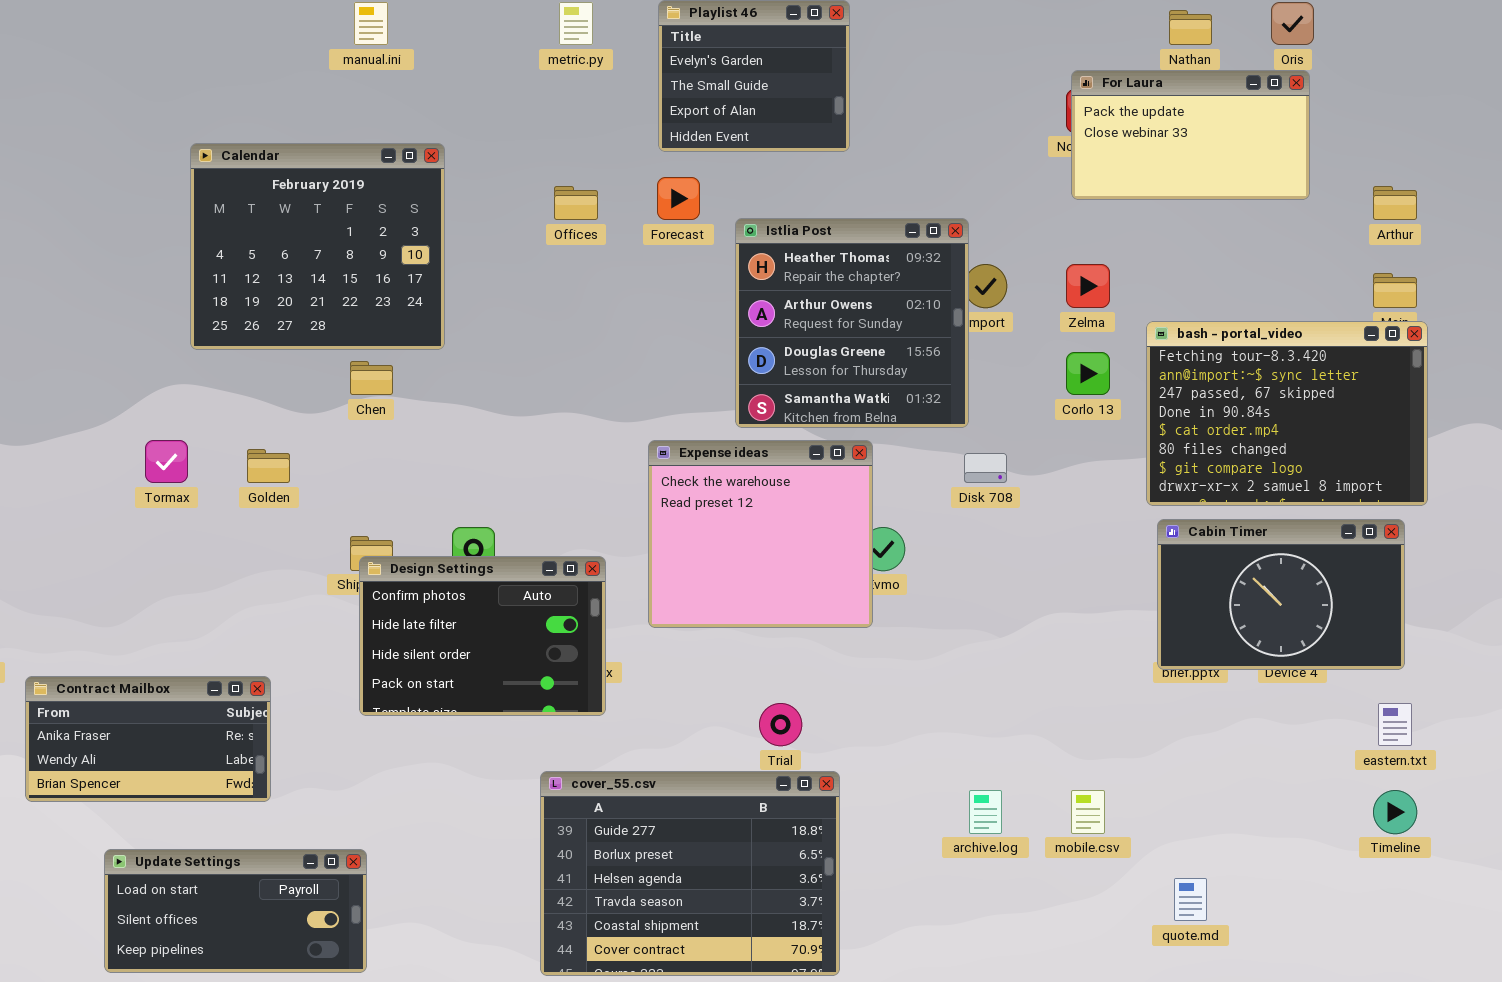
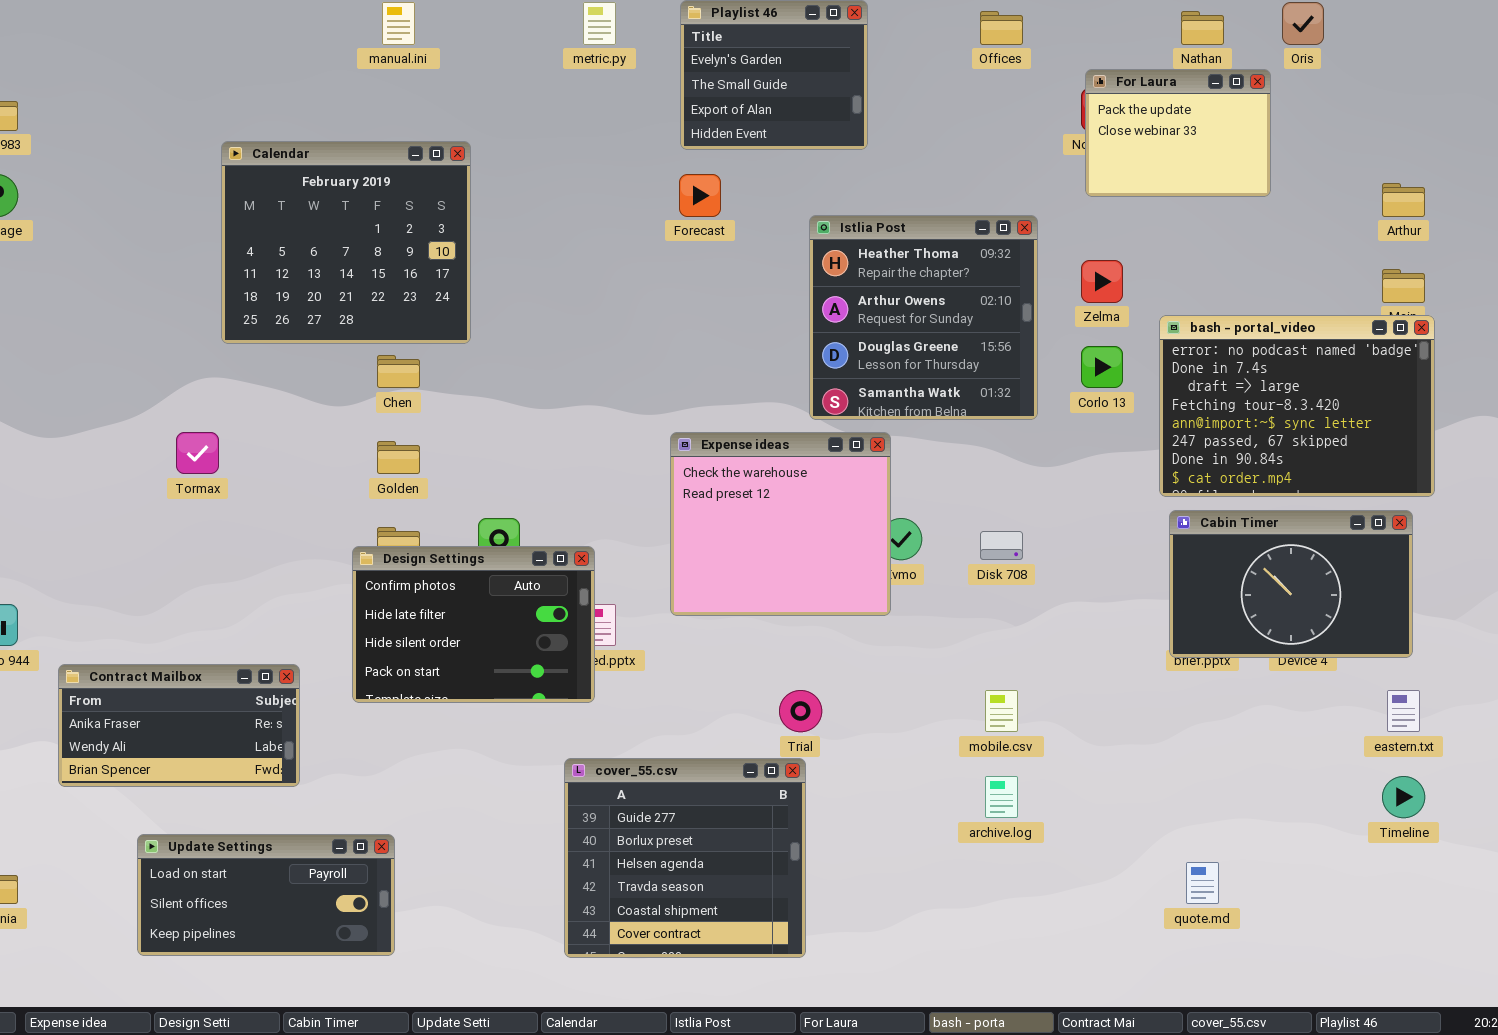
For Laura: [1071,70,1310,200] -> [1085,69,1271,197], resized
Offices: [554,186,598,220] -> [980,11,1023,45], moved
Istlia Post: [735,218,969,428] -> [809,215,1038,420], moved
bash - portal_video: [1146,321,1428,506] -> [1159,315,1435,497], scrolled up 3 rows
Golden: [247,449,290,483] -> [377,441,420,474], moved
Disk 708: [964,453,1007,483] -> [980,531,1023,560], moved
Design Settings: [359,556,606,716] -> [352,546,595,703], moved
cover_55.csv: [540,771,840,976] -> [564,758,806,958], resized
mobile.csv: [1071,790,1105,834] -> [985,690,1018,732], moved

